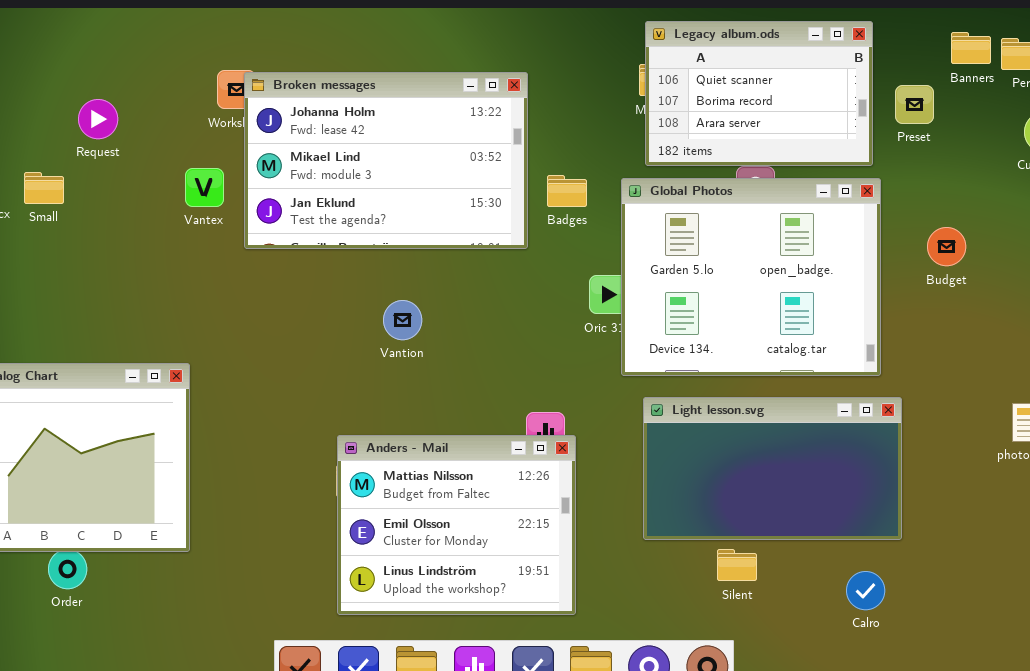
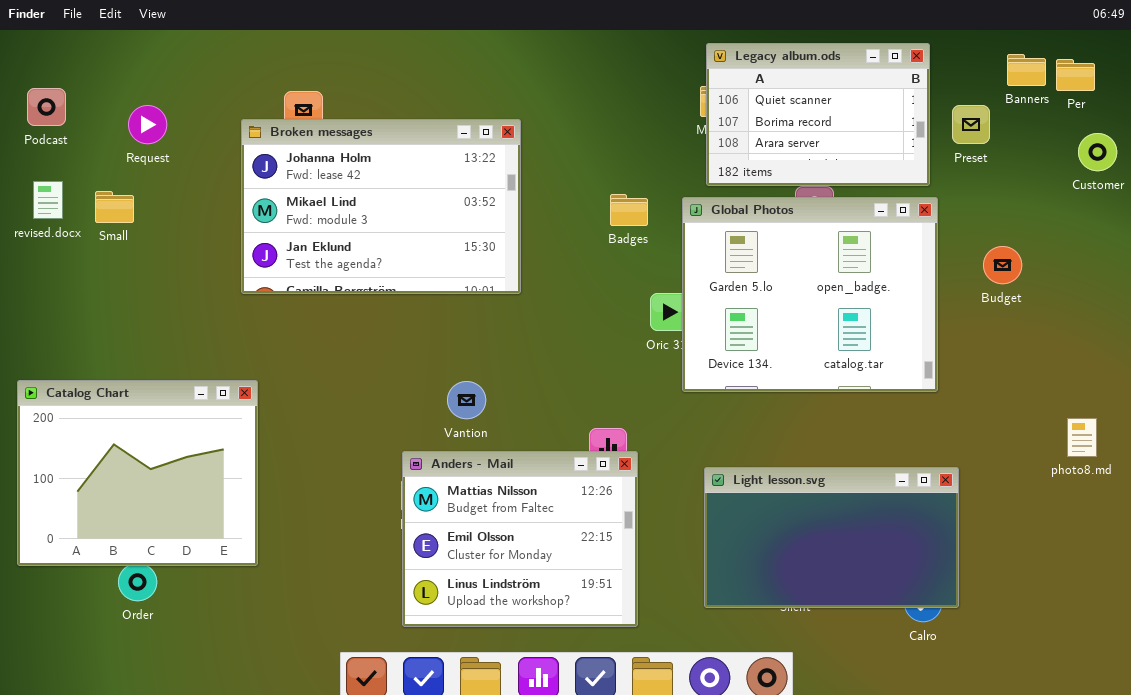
Broken messages: [244,72,528,249] -> [241,119,521,294], moved
Request: [78,99,118,139] -> [128,105,167,144], moved
Vantion: [383,300,422,340] -> [447,381,486,419], moved
Light lesson.svg: [643,397,902,540] -> [704,467,959,608], moved

